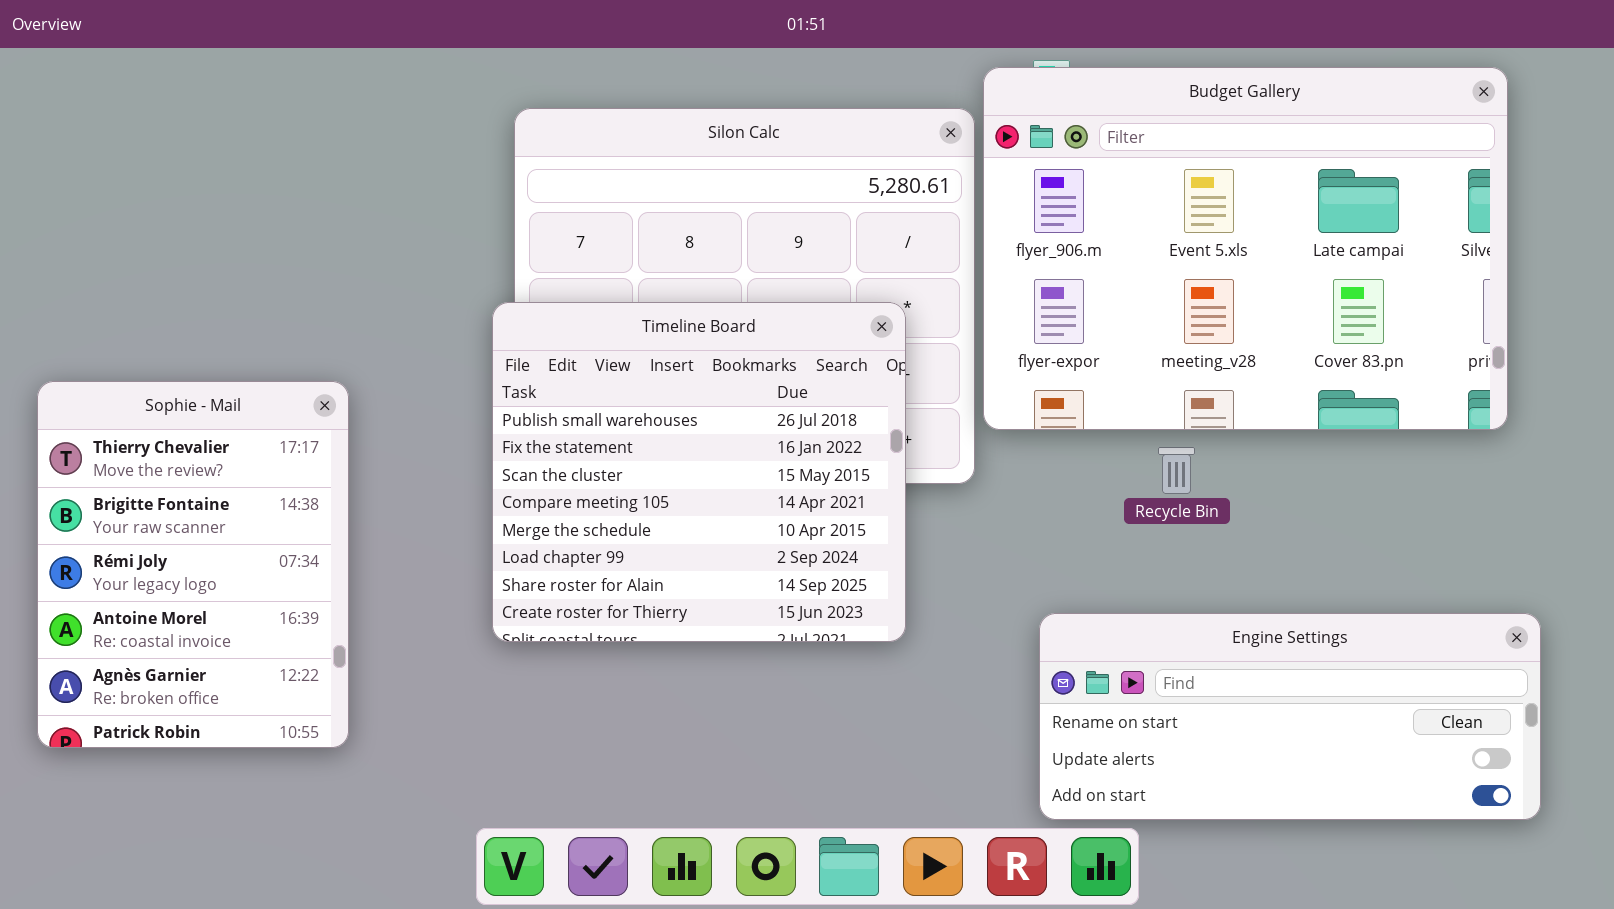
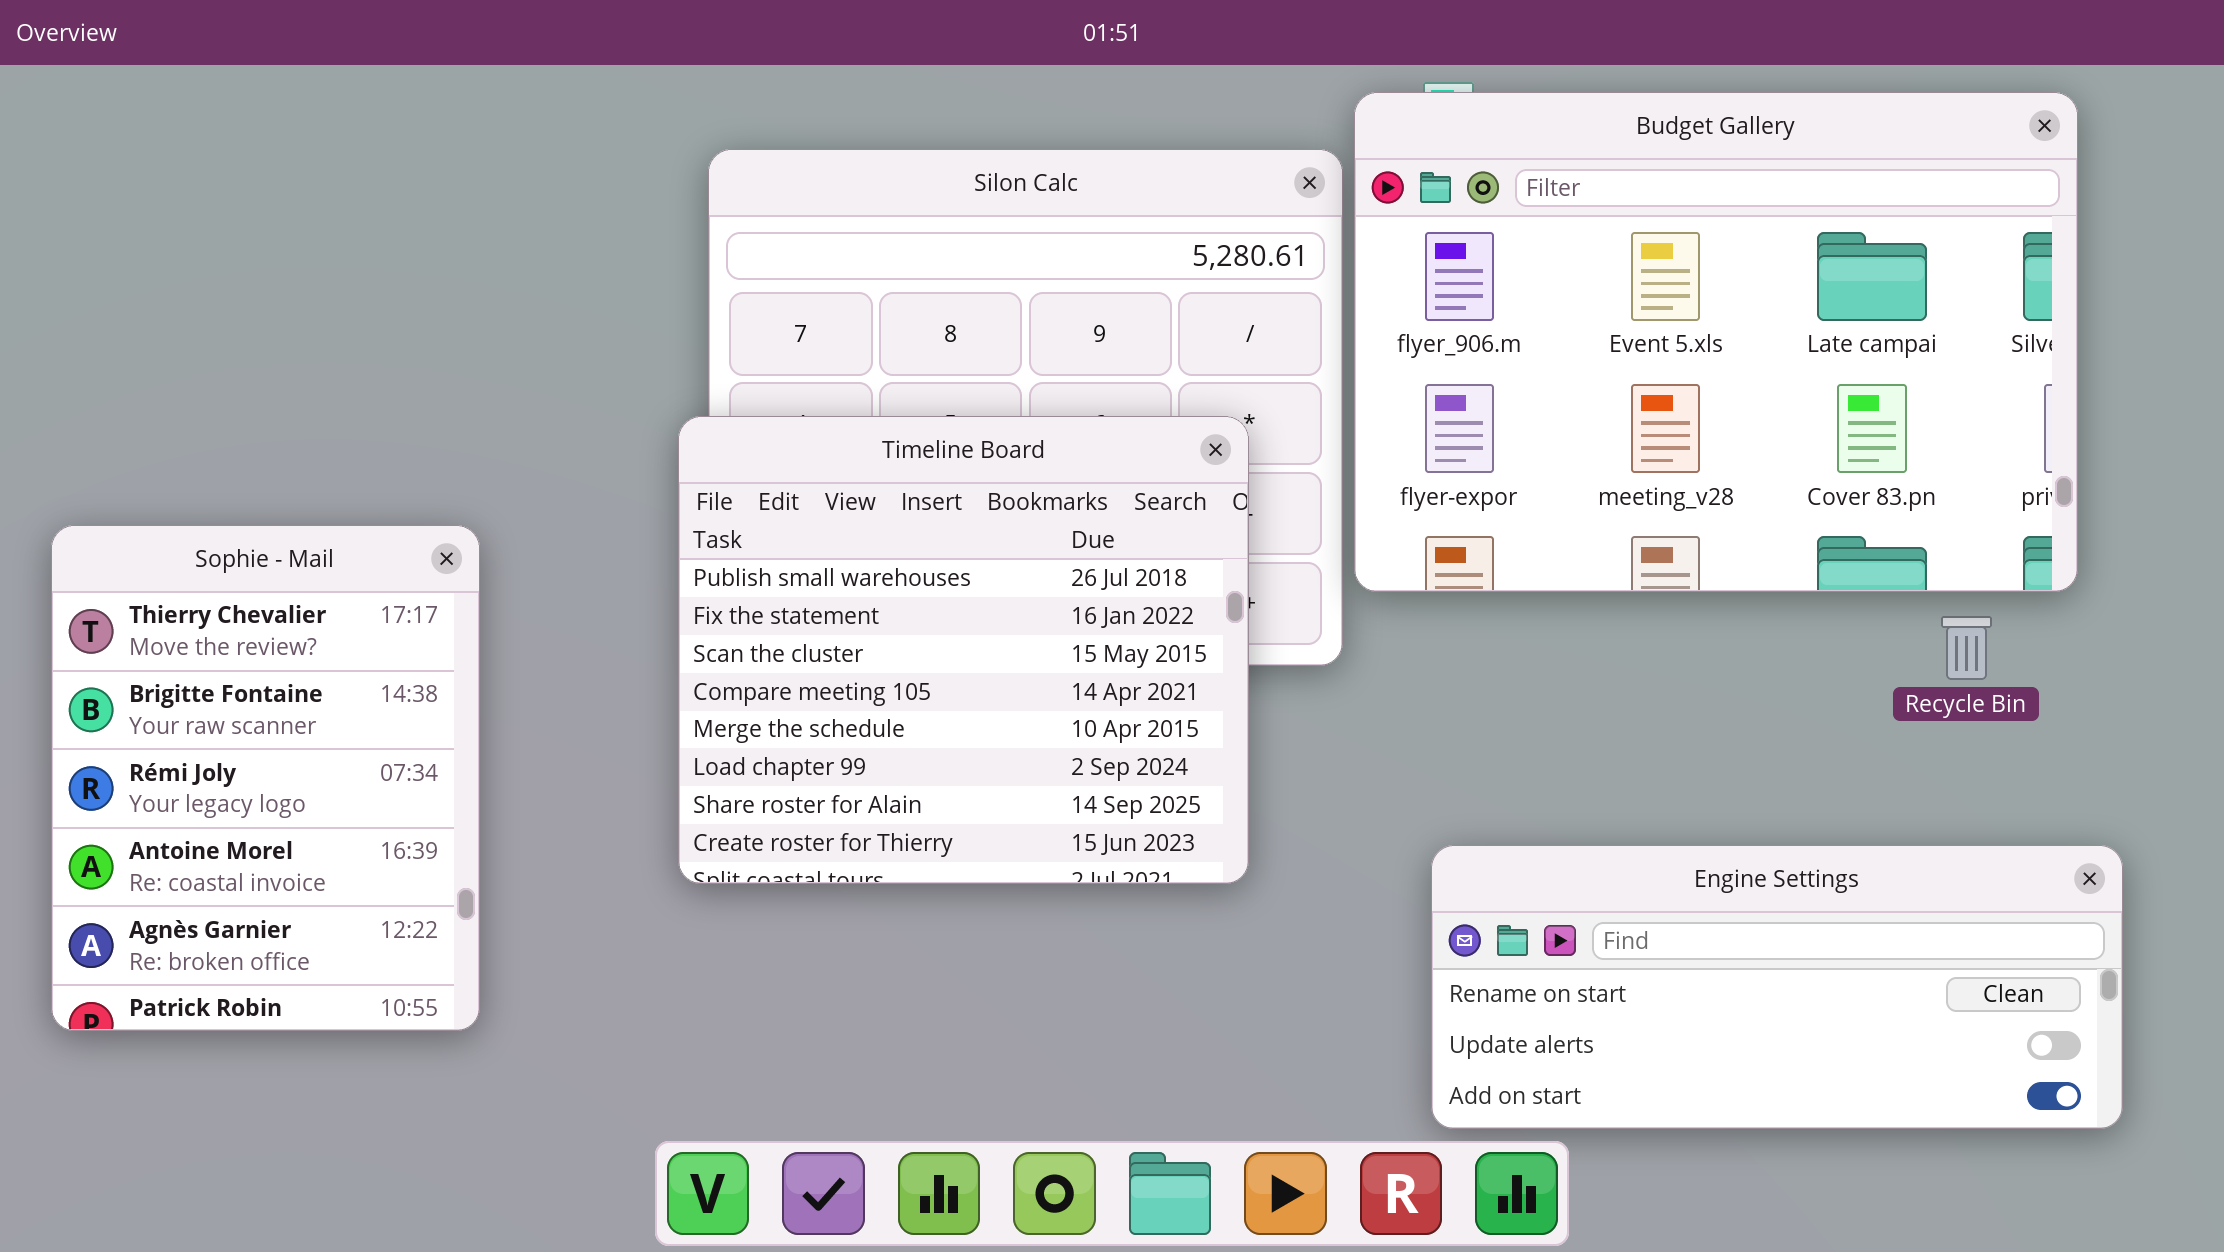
Recycle Bin: [1158,447,1195,494] -> [1941,616,1992,680], moved

